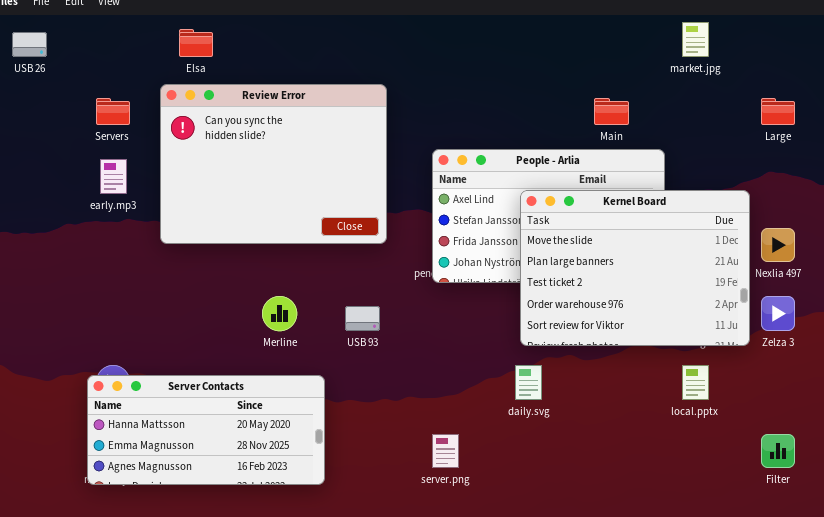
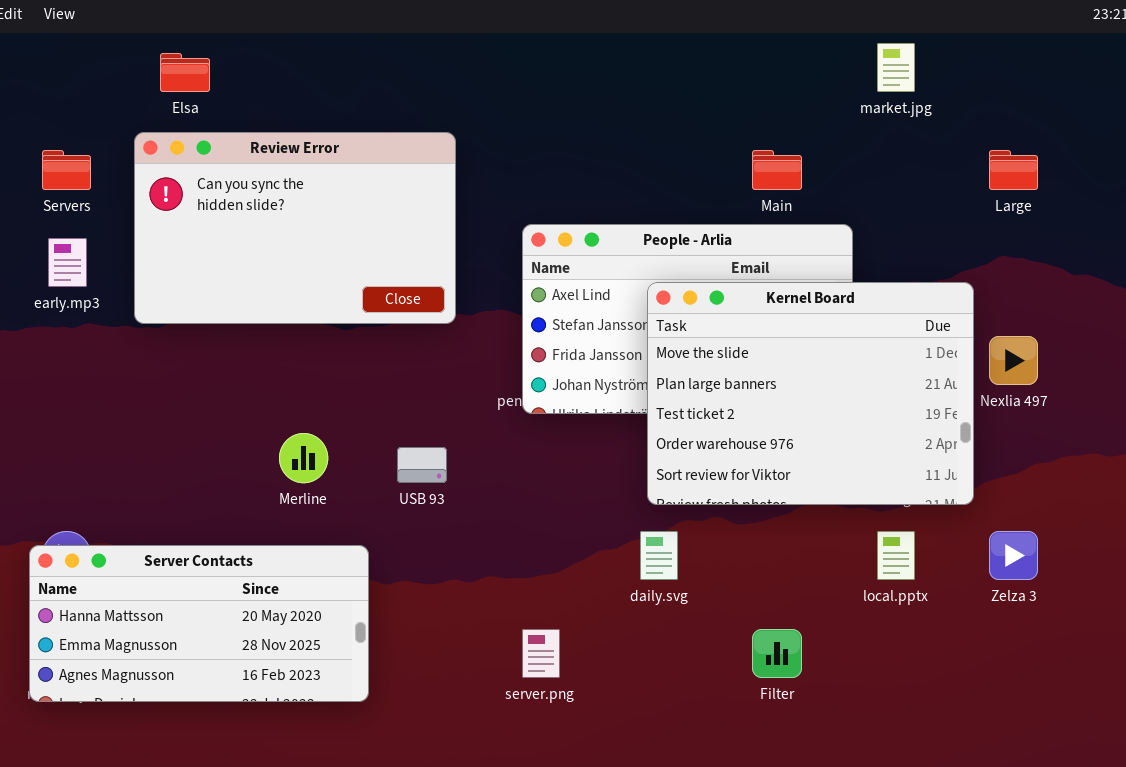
Review Error: [160,84,387,244] -> [134,132,456,324], resized
Zelza 3: [761,296,795,331] -> [989,531,1038,580], moved
Filter: [761,434,795,468] -> [752,629,802,678], moved

